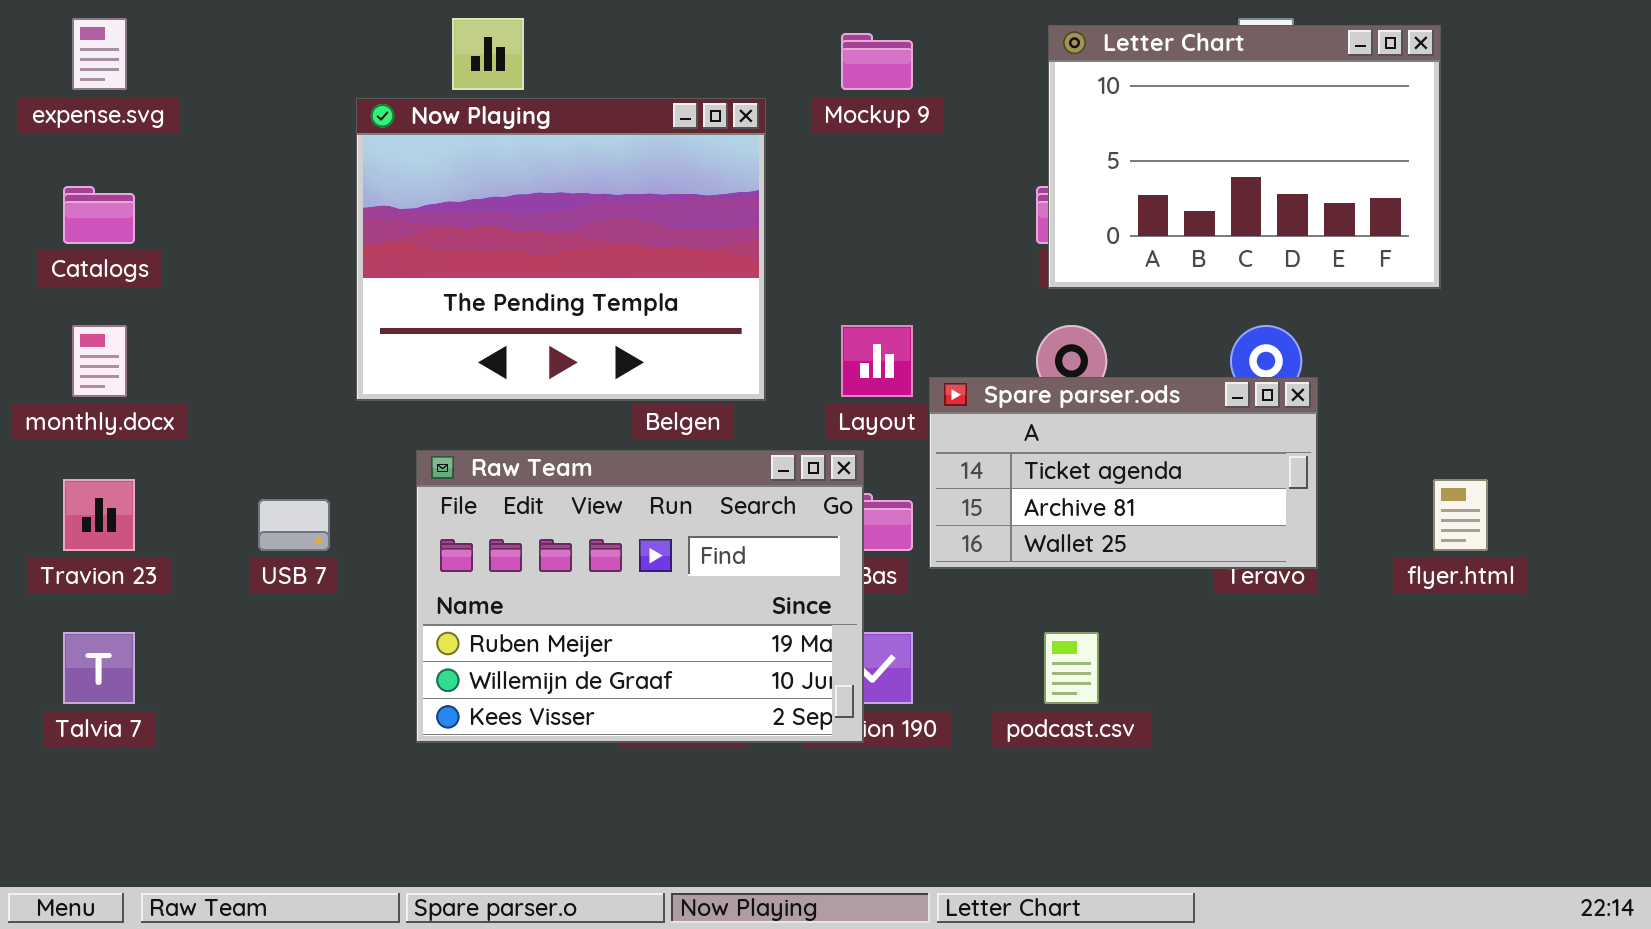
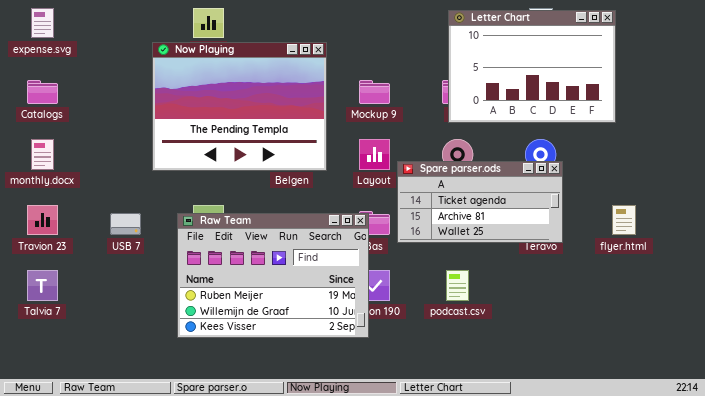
Mockup 9: [841,33,913,90] -> [359,80,390,104], moved
Raw Team: [416,450,864,743] -> [177,213,369,338], moved

